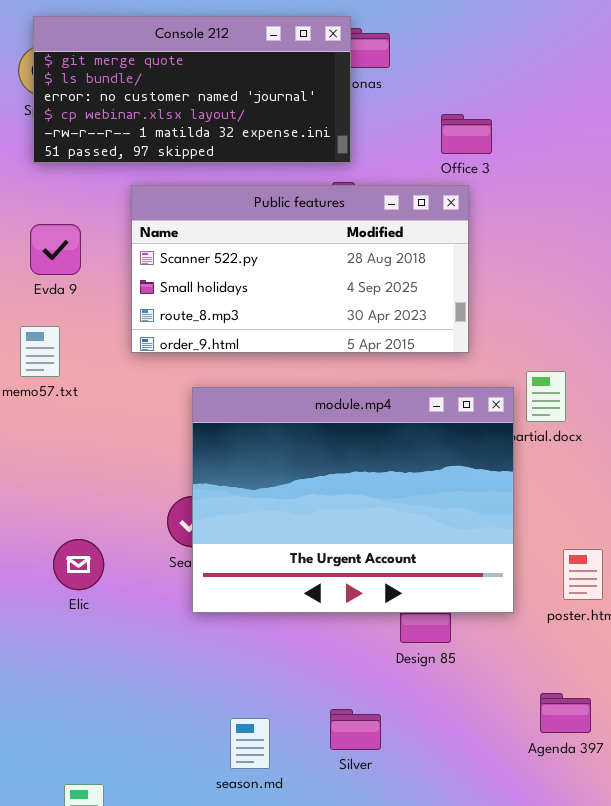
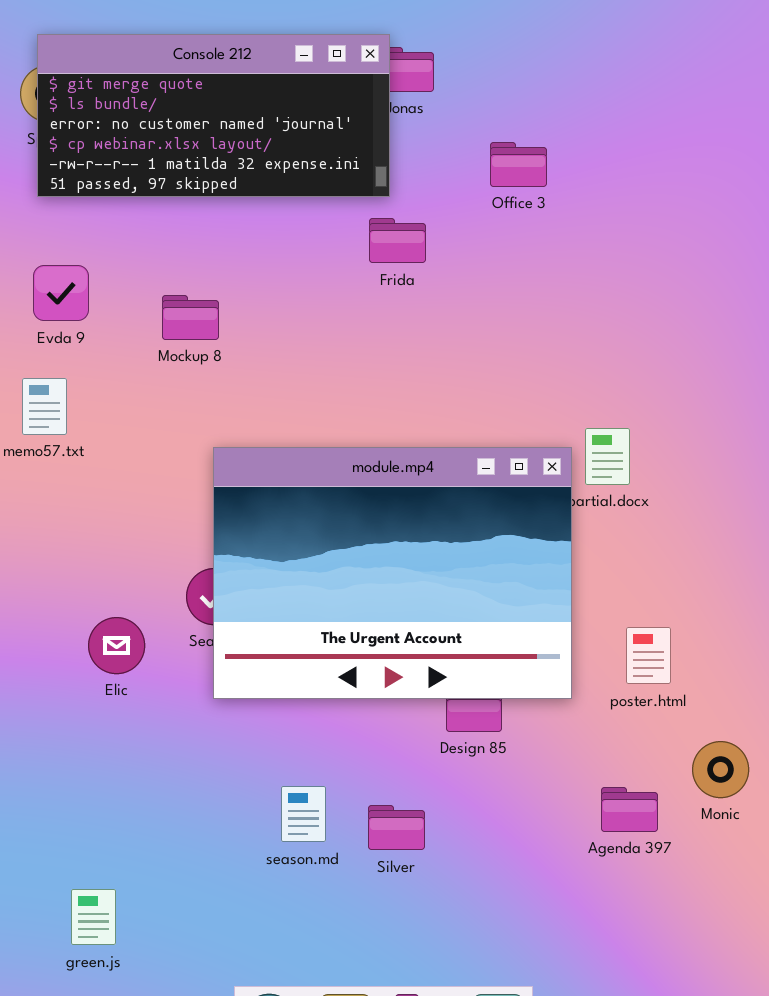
Public features: [131,185,469,353] -> none, closed
Elic: [53,539,104,590] -> [88,617,145,674], moved
season.md: [230,718,270,769] -> [281,786,326,842], moved

